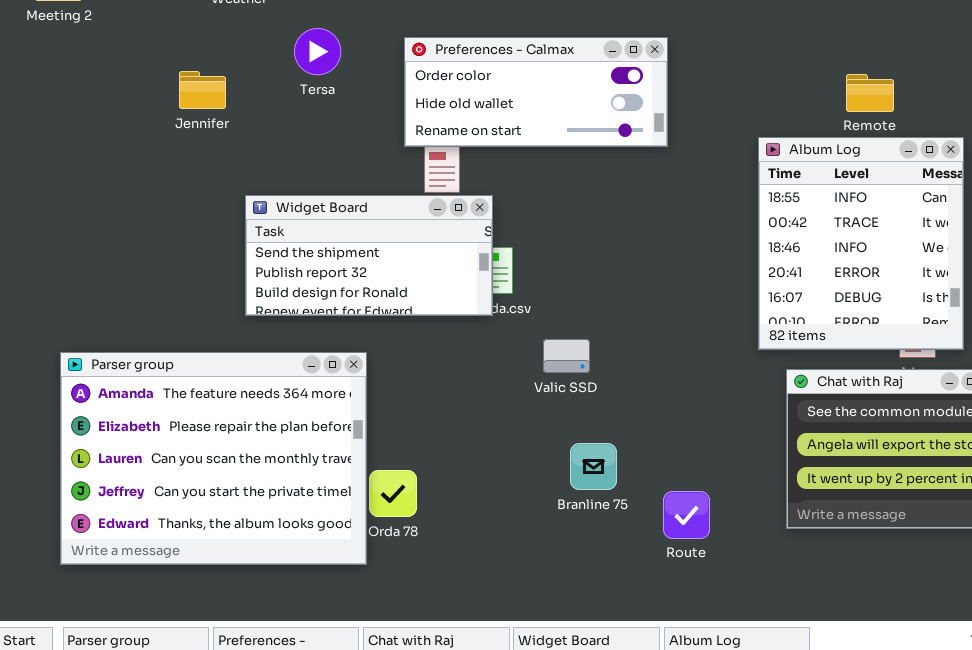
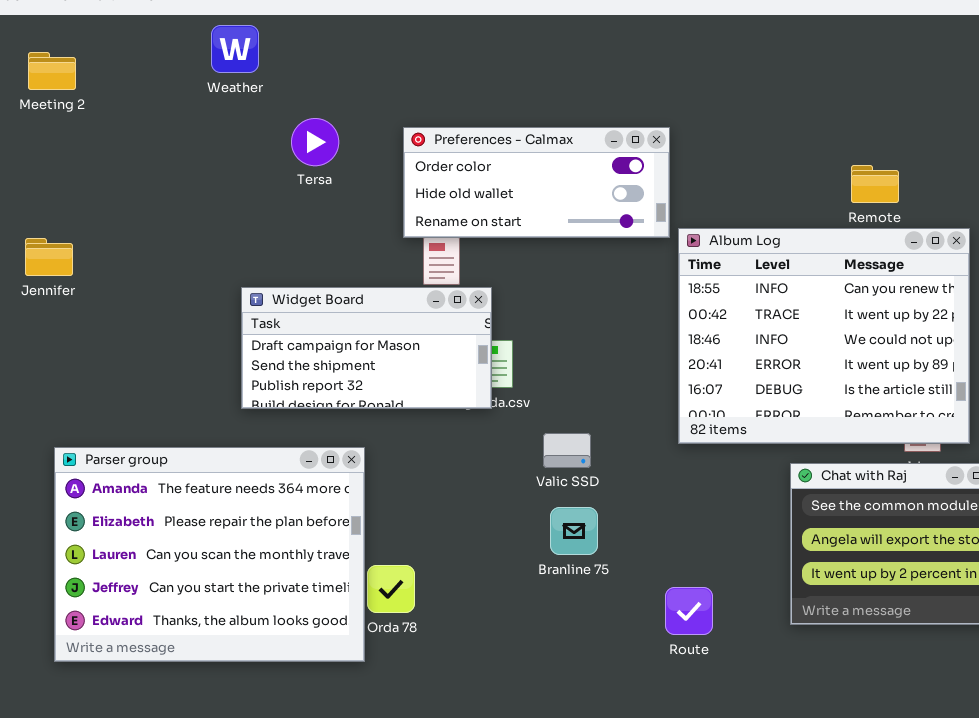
Jennifer: [179,71,226,109] -> [25,238,73,276], moved
Album Log: [758,137,964,350] -> [678,228,970,444], resized
Widget Board: [245,195,493,316] -> [241,287,492,409], scrolled up 1 row
Branline 75: [570,443,617,490] -> [550,507,598,555], moved

